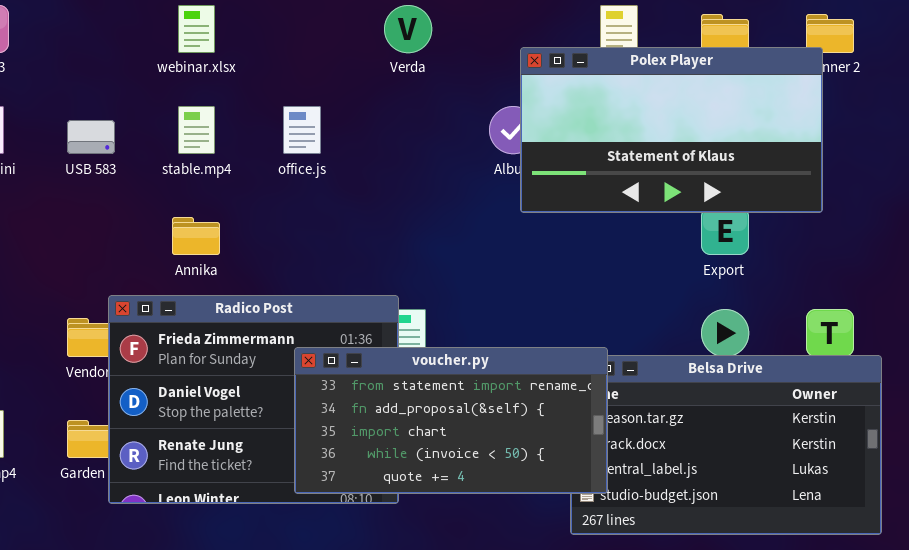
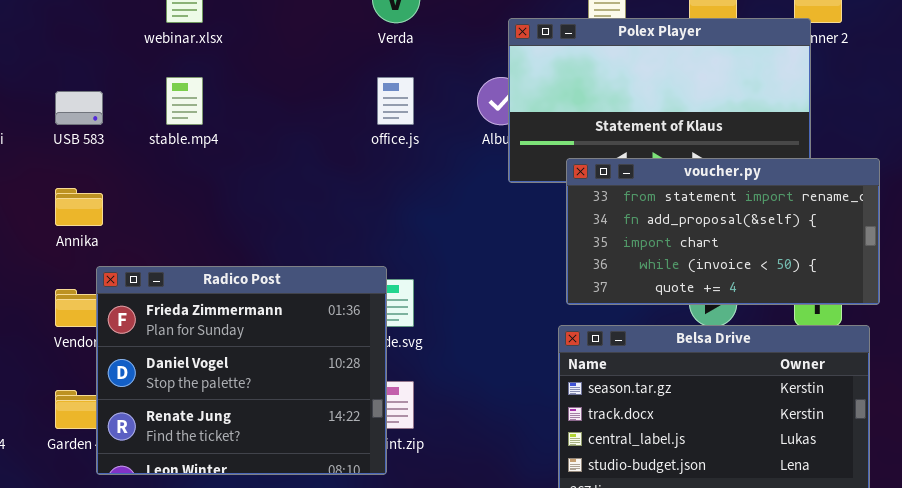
office.js: [283,106,321,154] -> [377,77,414,125], moved
Annika: [172,217,220,255] -> [55,188,103,226], moved
voucher.py: [294,347,608,494] -> [566,158,880,305], moved

